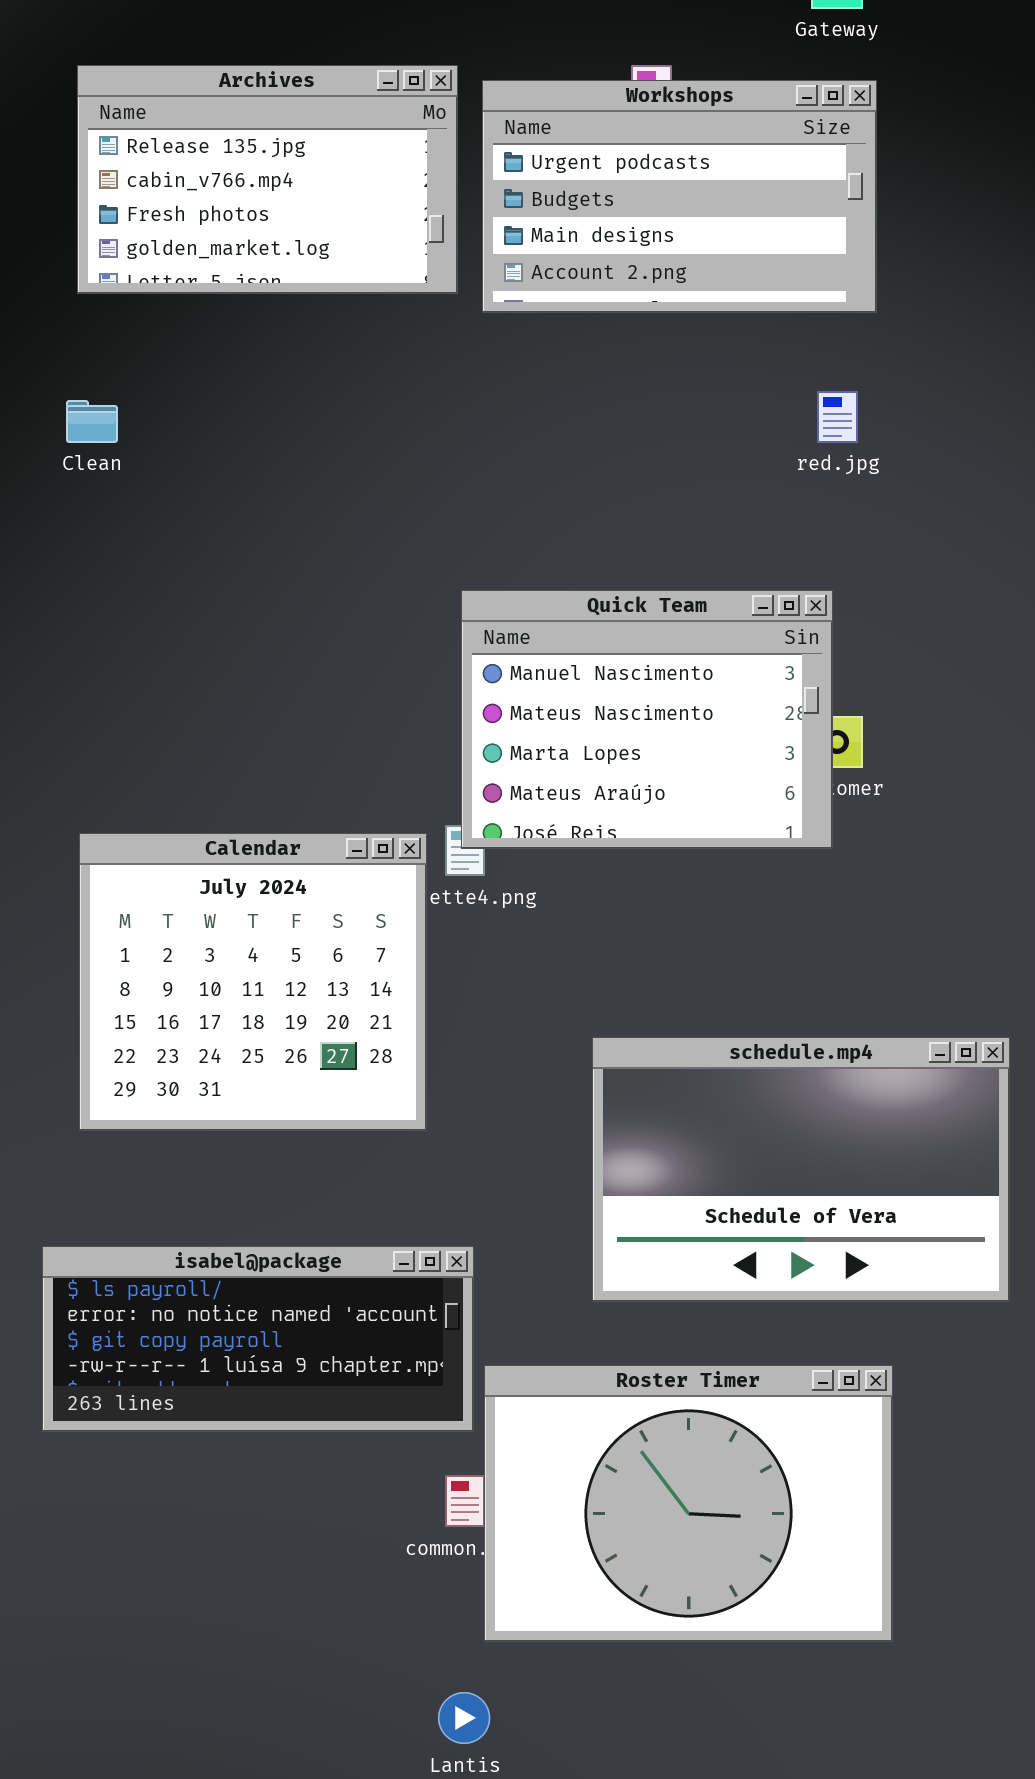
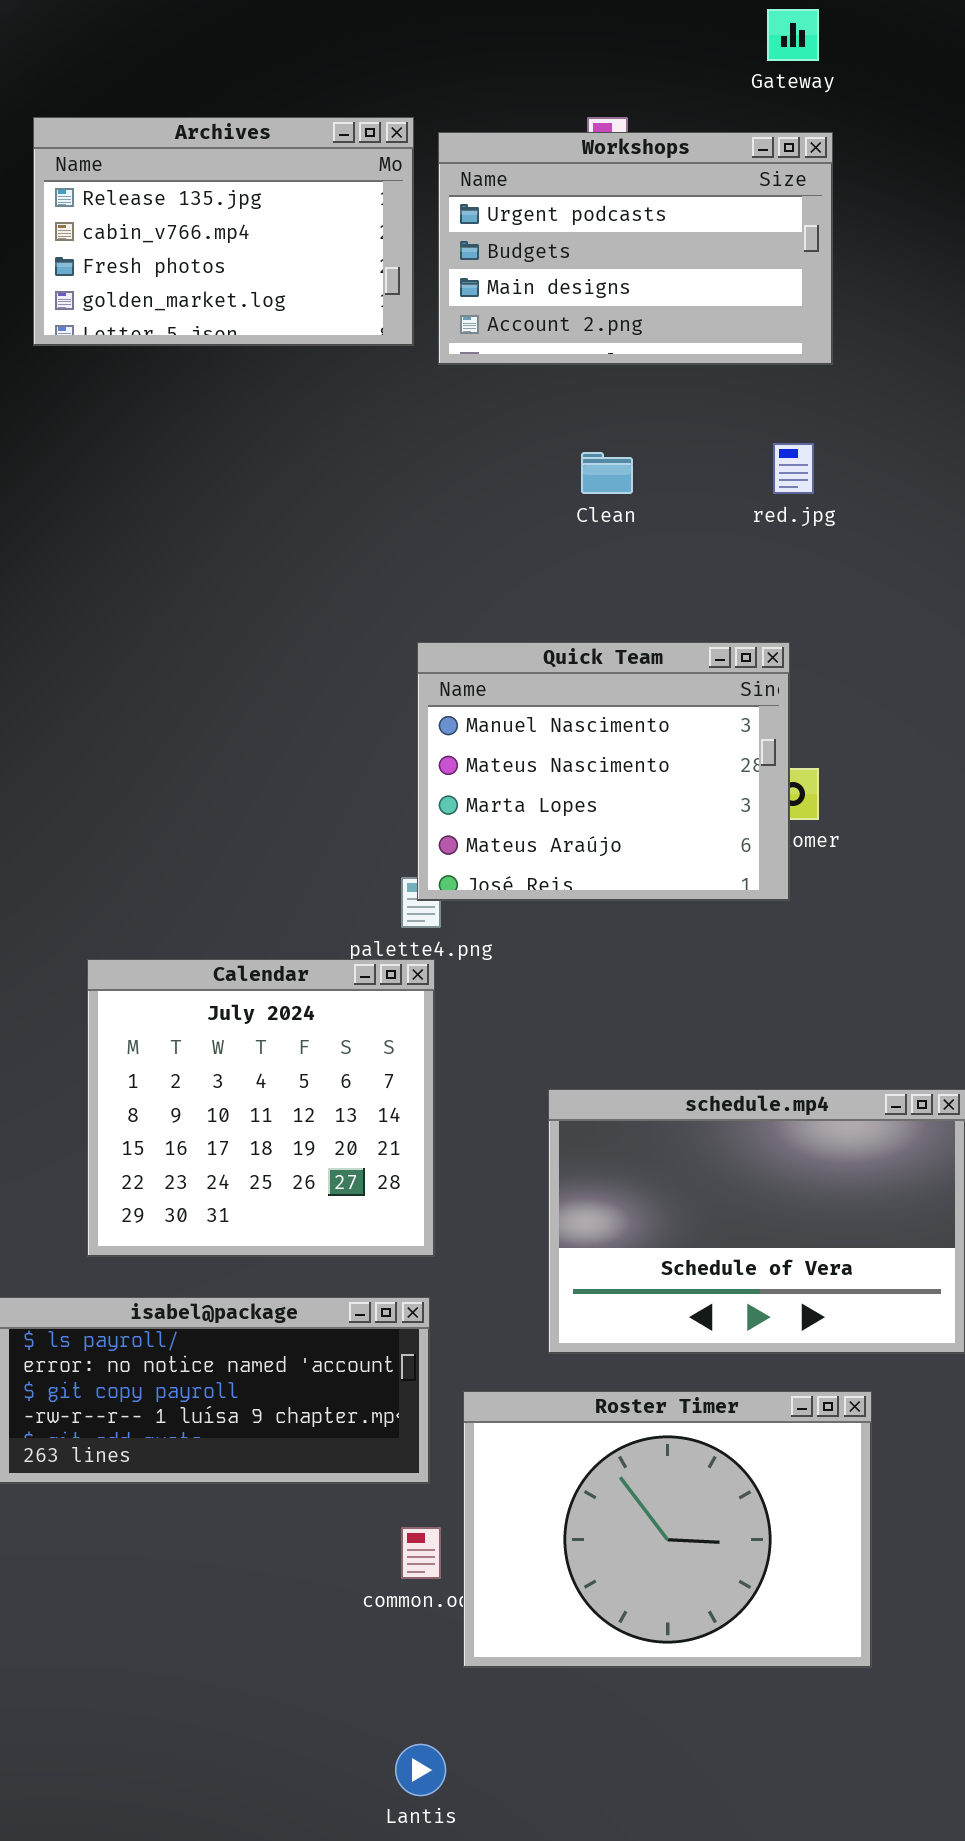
Clean: [66,400,118,443] -> [581,452,633,494], moved
Calendar: [79,833,427,1131] -> [87,959,435,1257], moved
Roster Timer: [484,1365,893,1642] -> [463,1391,872,1668], moved

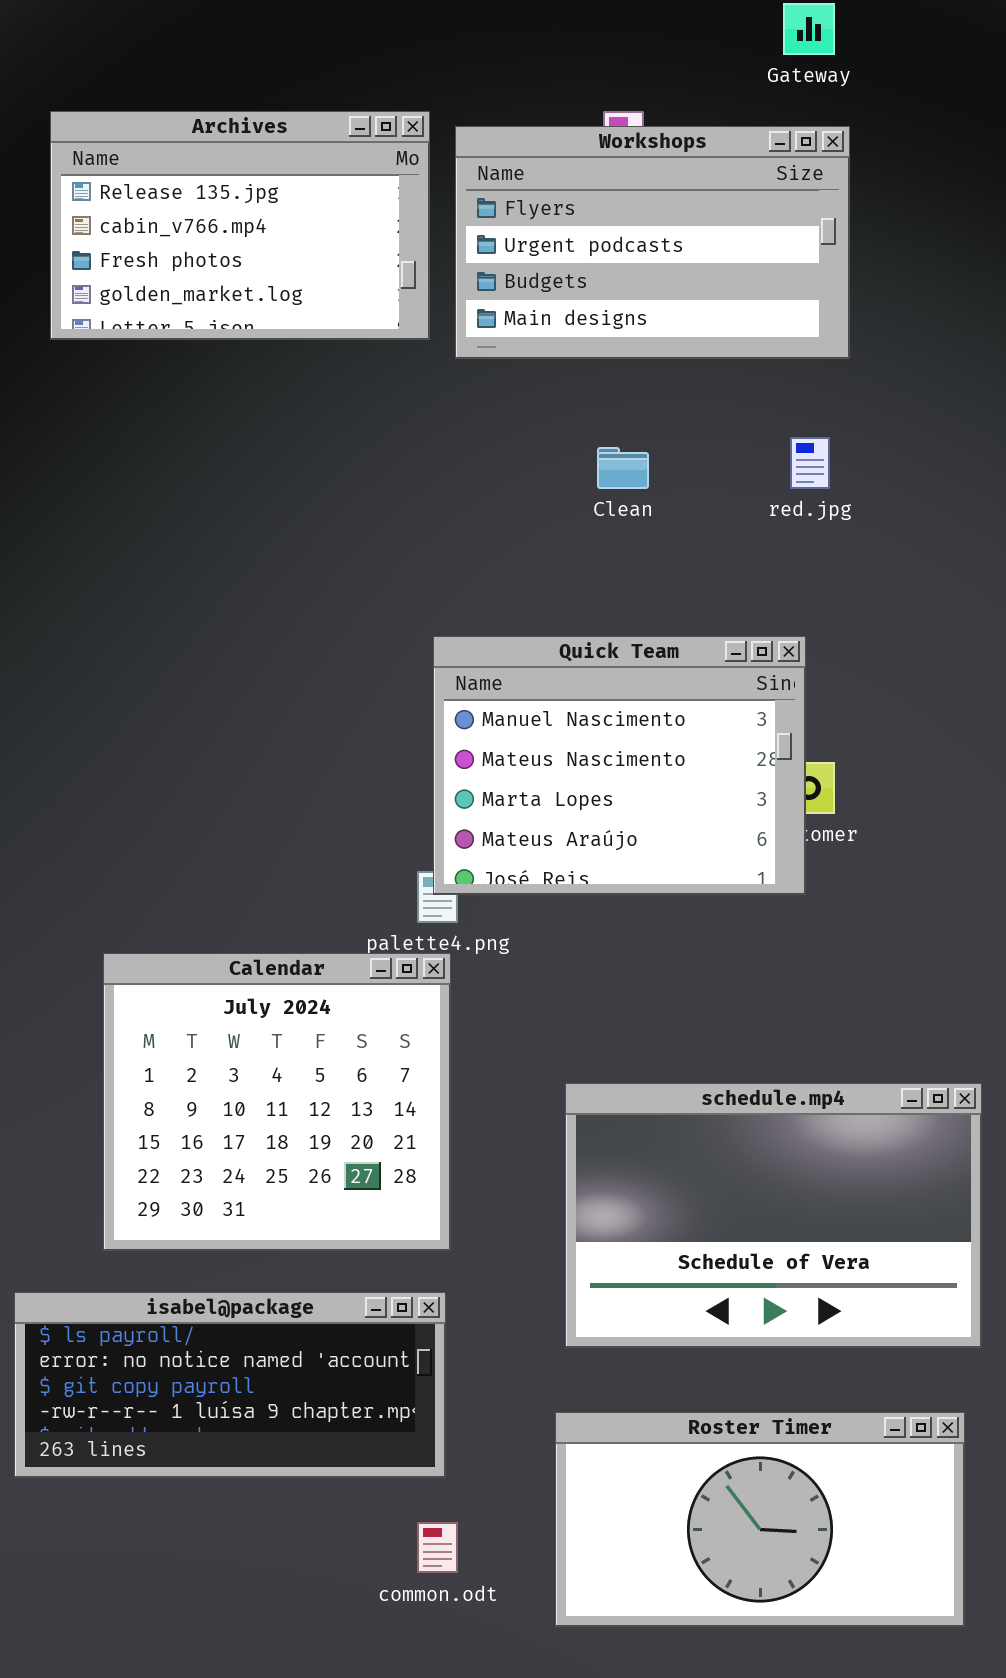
Workshops: [438,132,833,365] -> [455,126,850,359], scrolled up 1 row
Roster Timer: [463,1391,872,1668] -> [555,1412,965,1627], moved, resized

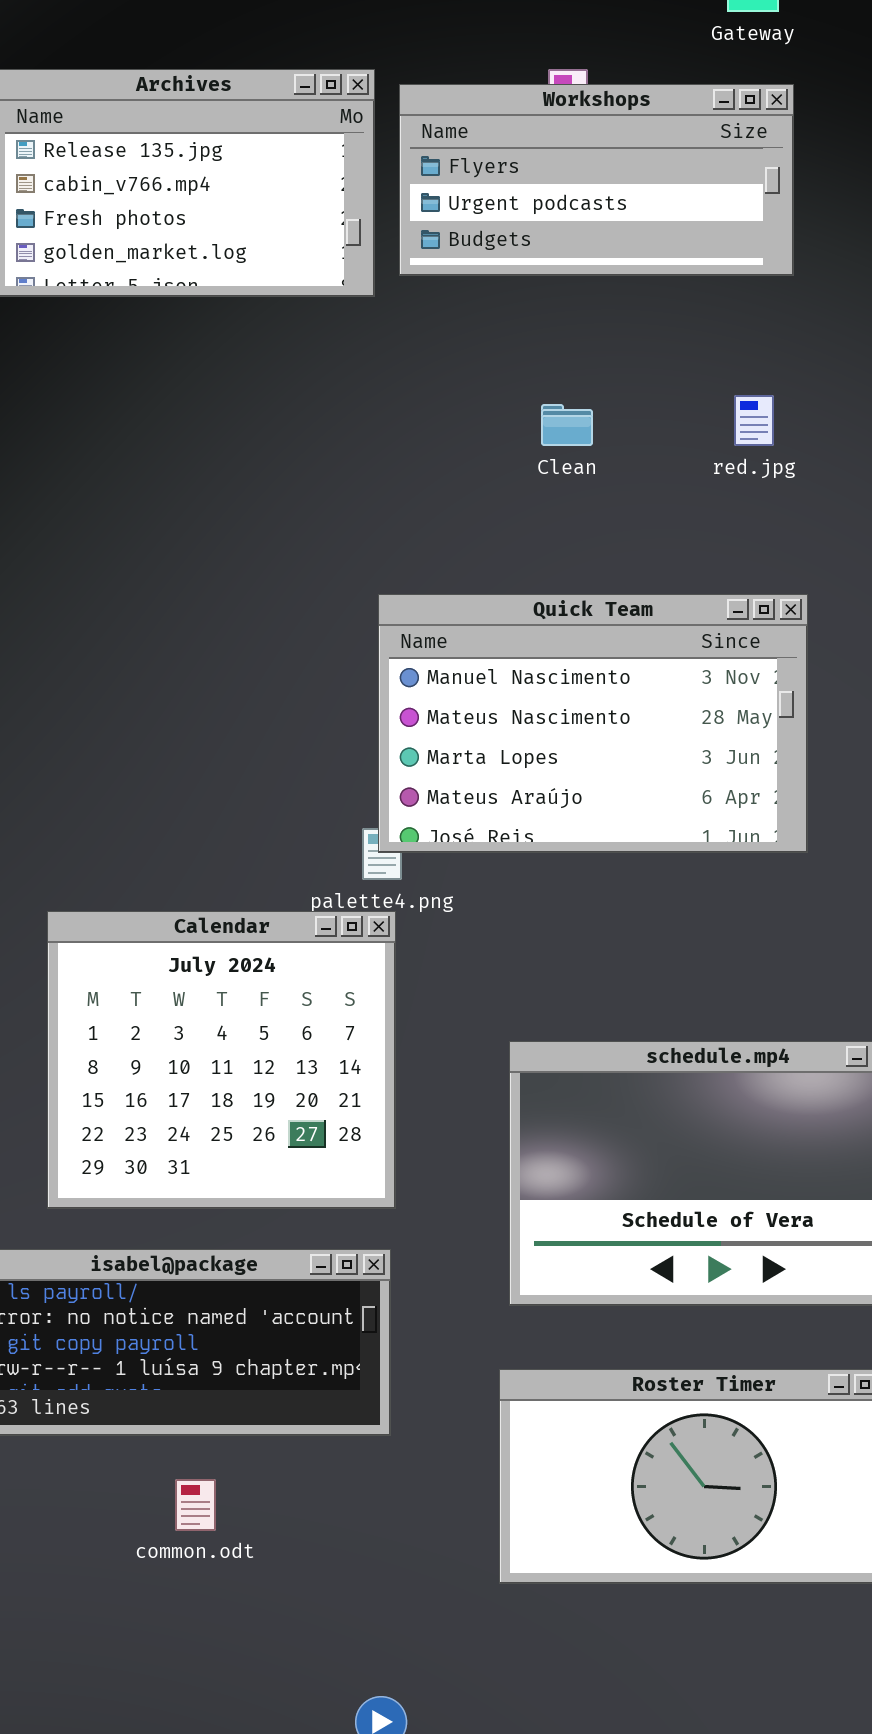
Workshops: [455,126,850,359] -> [399,84,794,276], resized
Quick Team: [433,636,806,895] -> [378,594,808,853], resized
common.odt: [417,1522,458,1573] -> [175,1479,216,1531], moved

